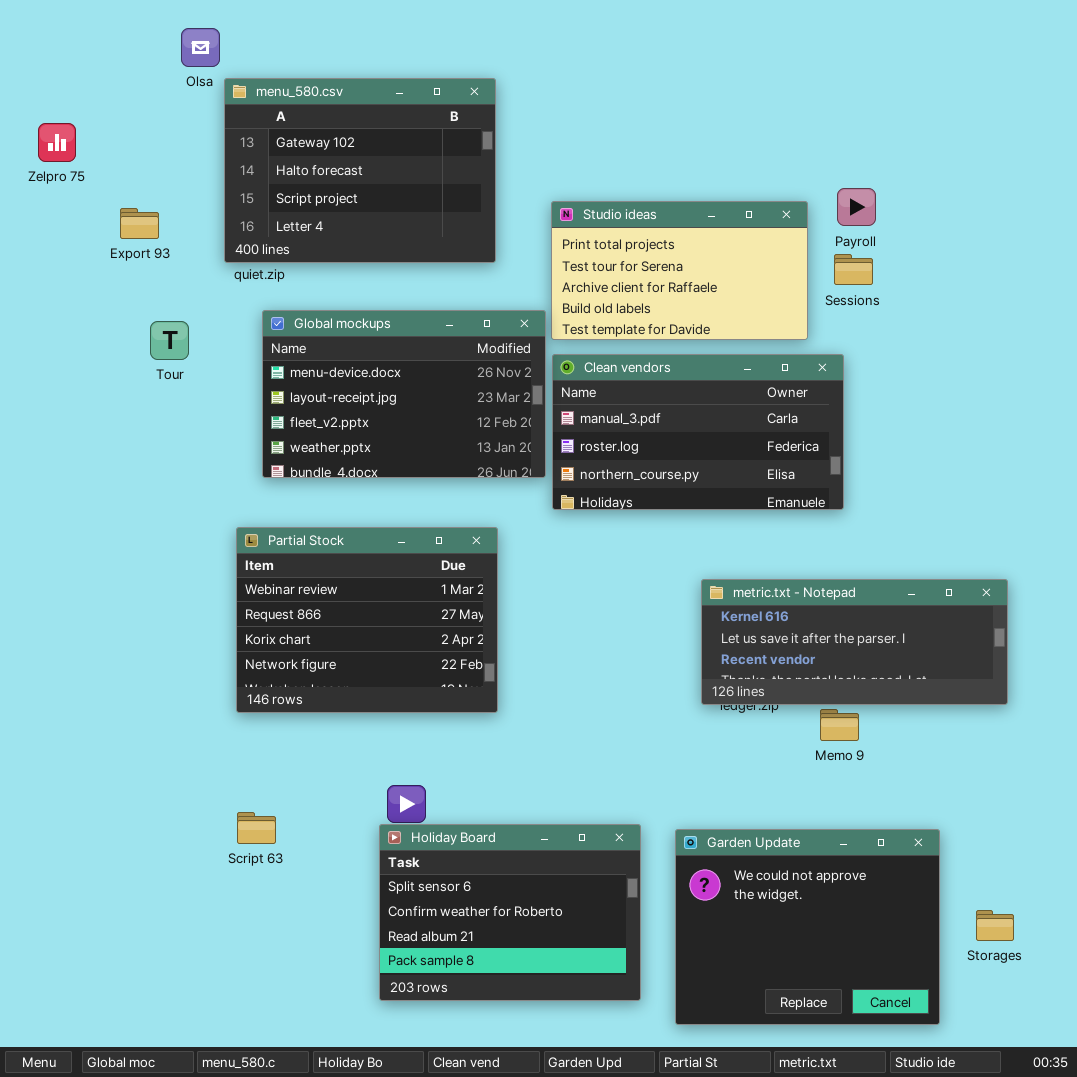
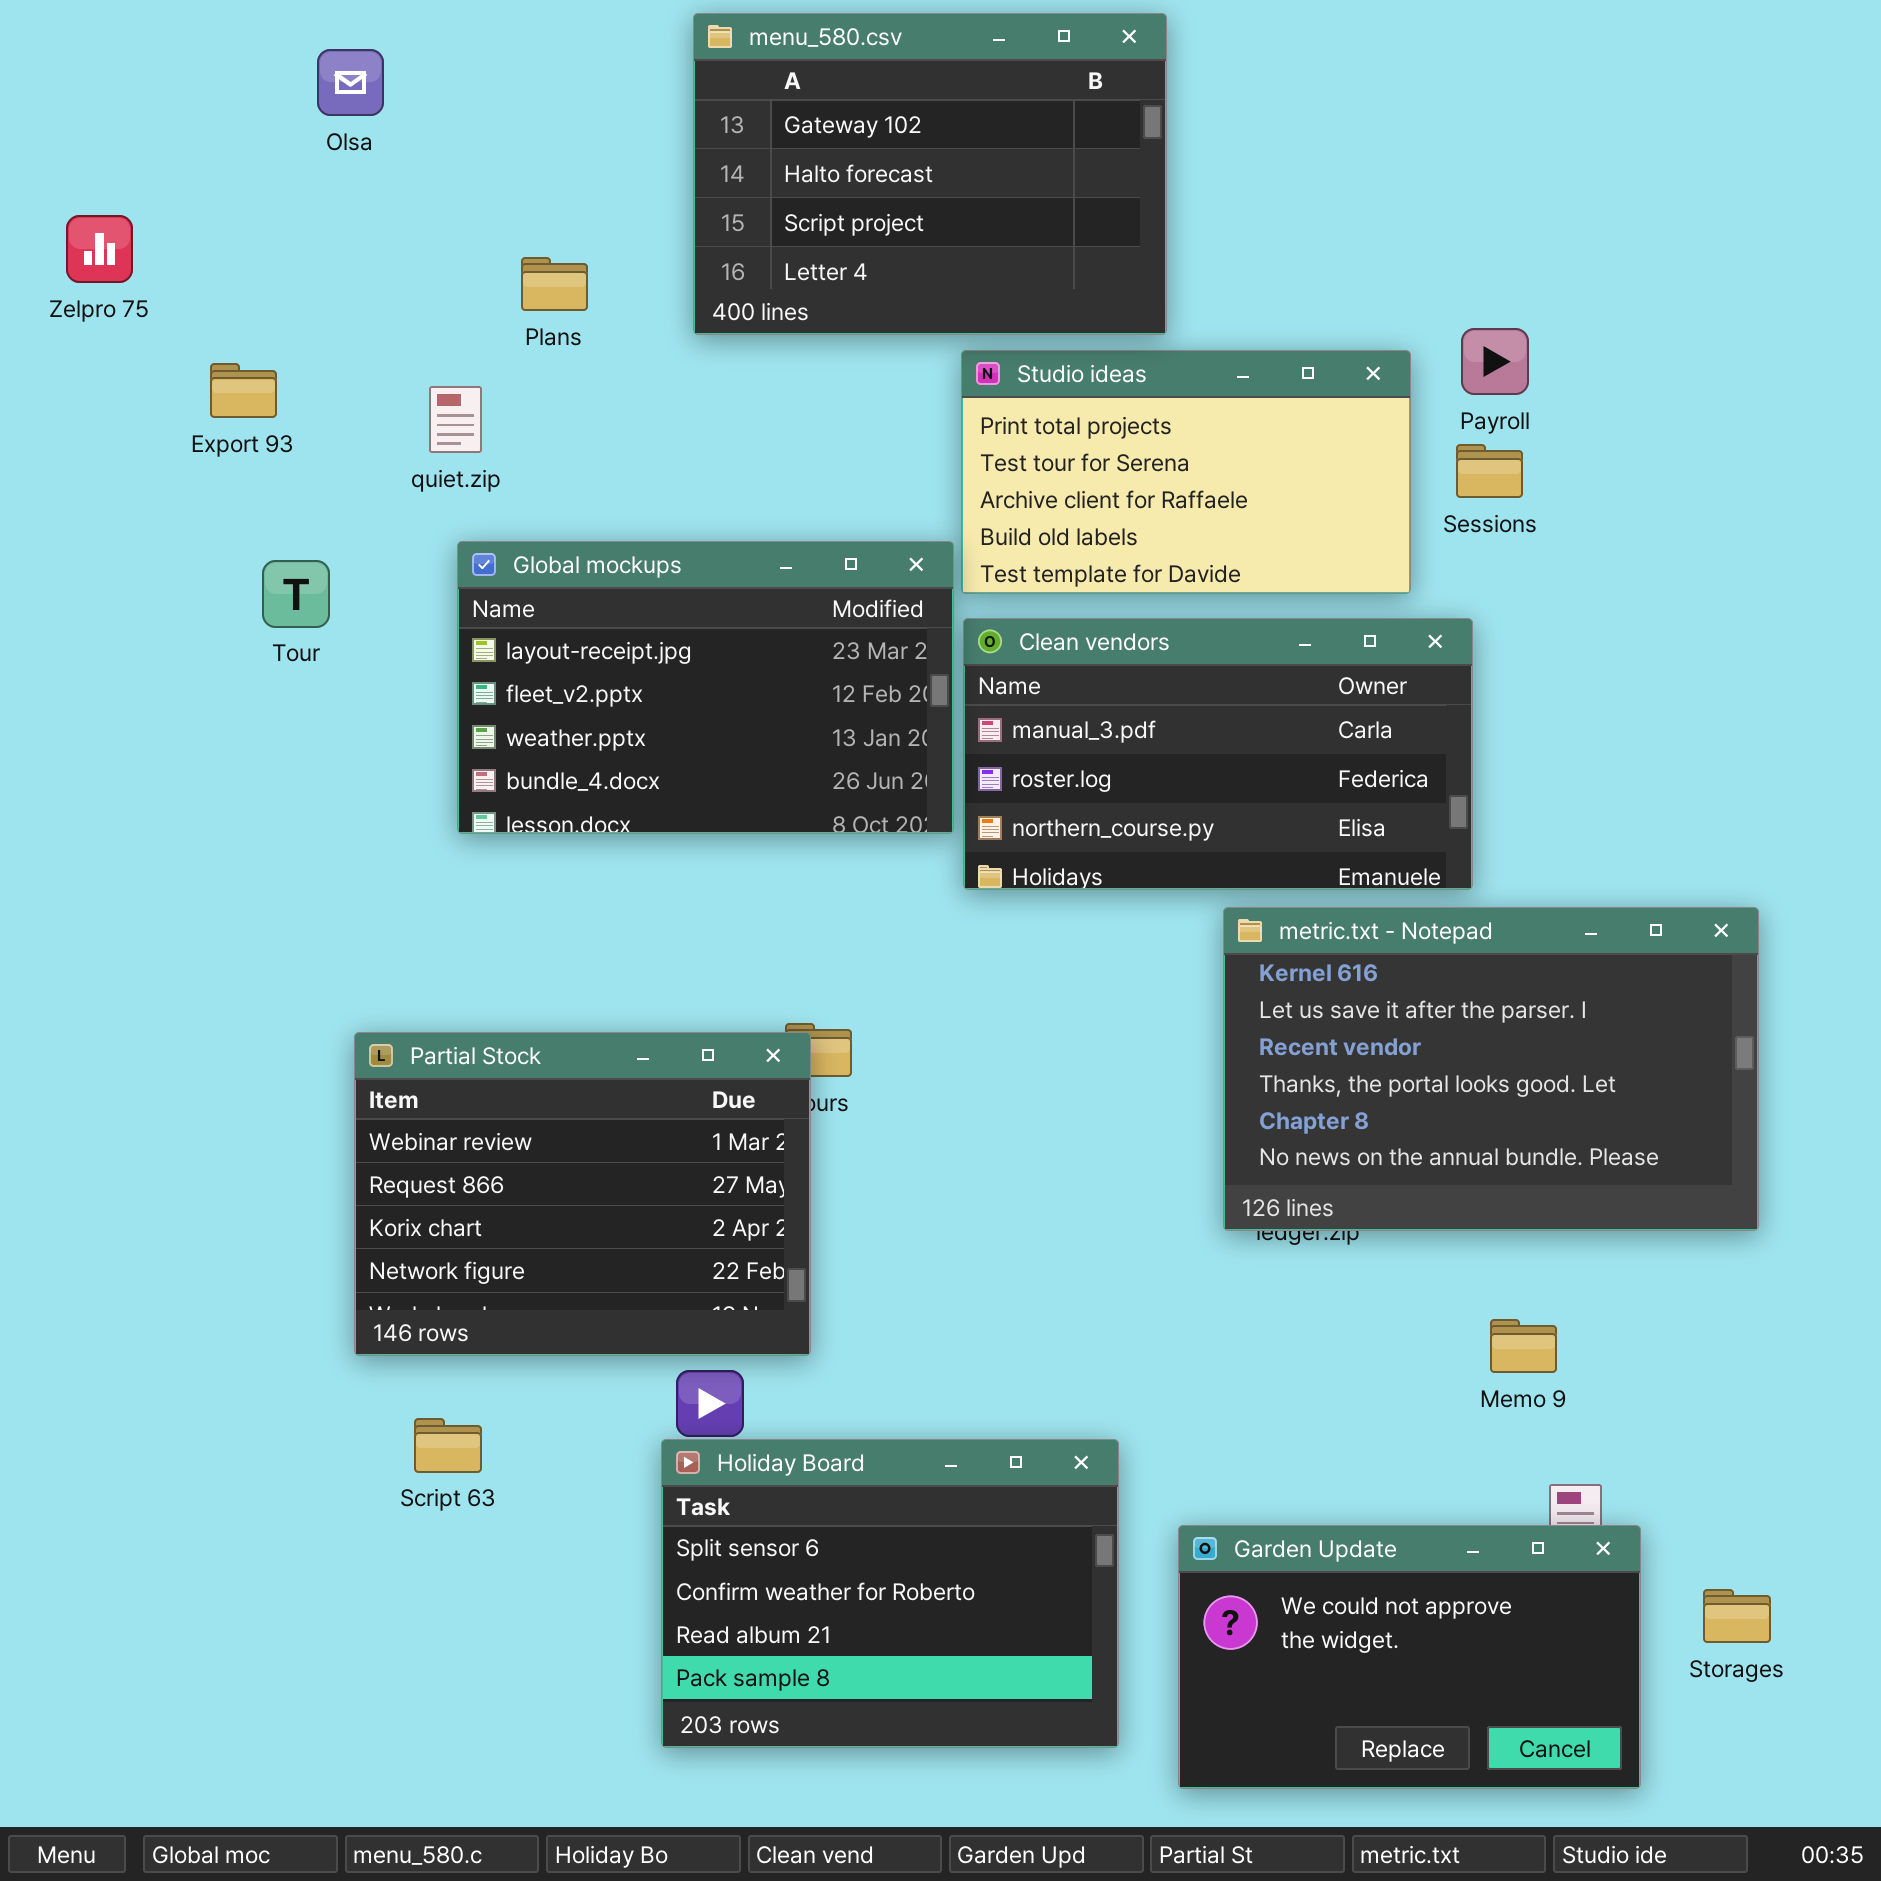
menu_580.csv: [224,78,496,263] -> [693,13,1167,335], moved
Global mockups: [262,310,546,478] -> [457,541,954,834], scrolled down 1 row
Partial Stock: [236,527,498,713] -> [354,1032,811,1356], moved
metric.txt - Notepad: [701,579,1008,705] -> [1223,907,1759,1231], resized
Memo 9: [820,709,859,741] -> [1490,1319,1557,1373], moved
Garden Update: [675,829,940,1025] -> [1178,1525,1641,1789], resized

